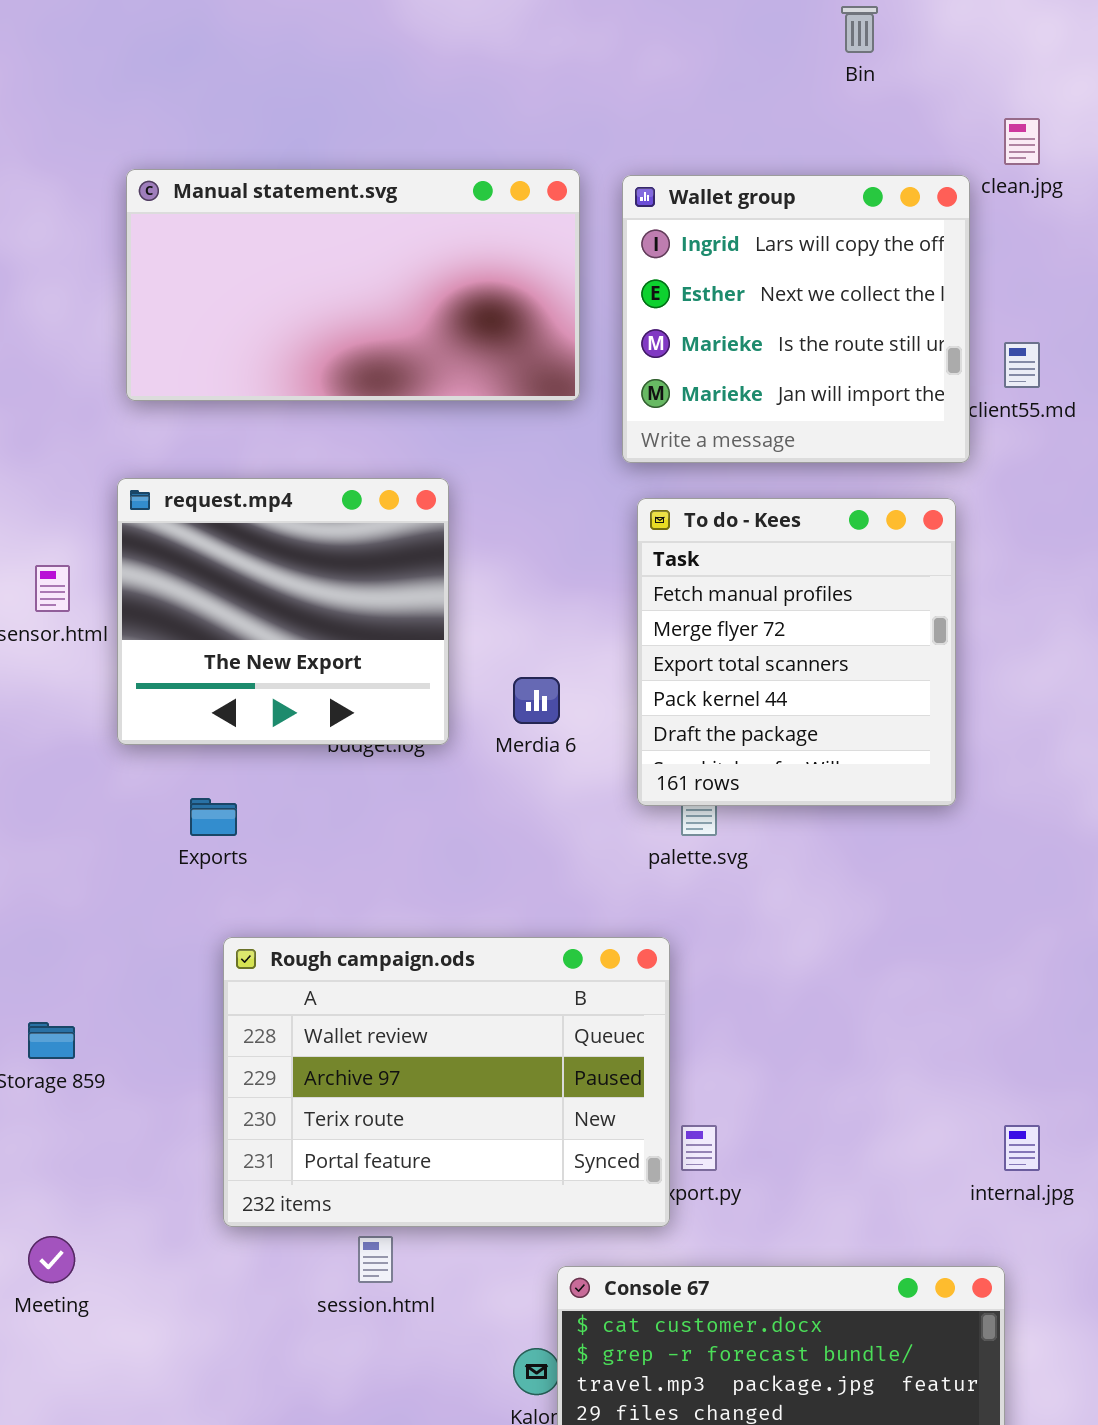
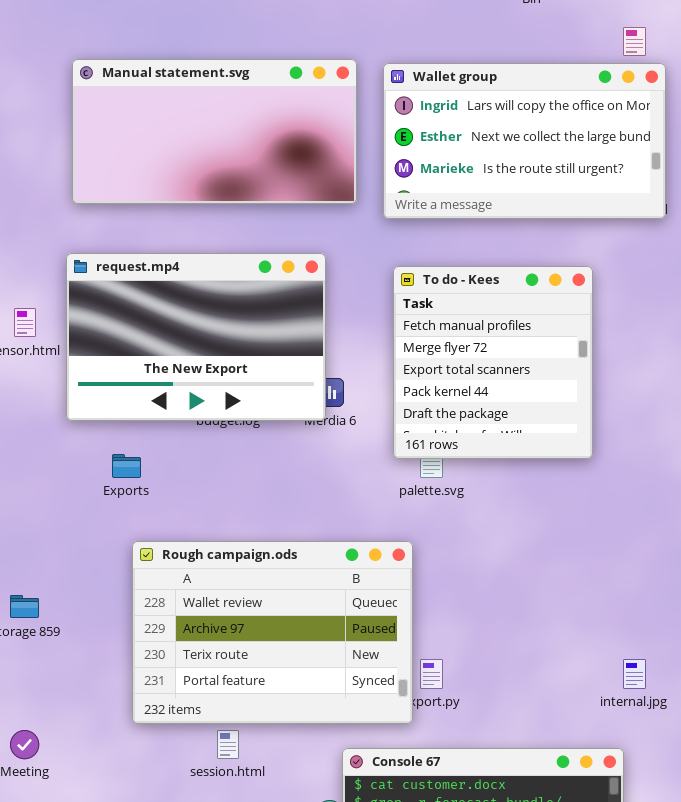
Wallet group: [622,175,970,463] -> [383,63,666,219], resized
request.mp4: [117,478,449,745] -> [66,253,326,421], resized

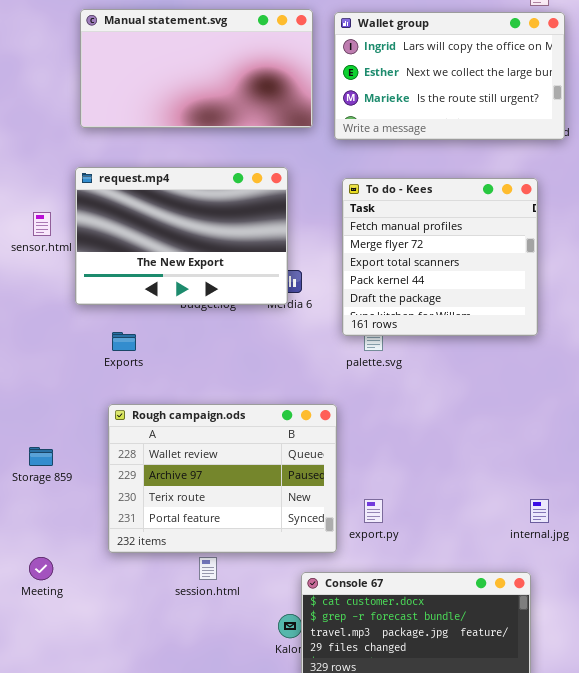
To do - Kees: [393,266,593,459] -> [342,178,538,336], resized
Rough campaign.ods: [132,541,413,724] -> [108,404,337,553], moved

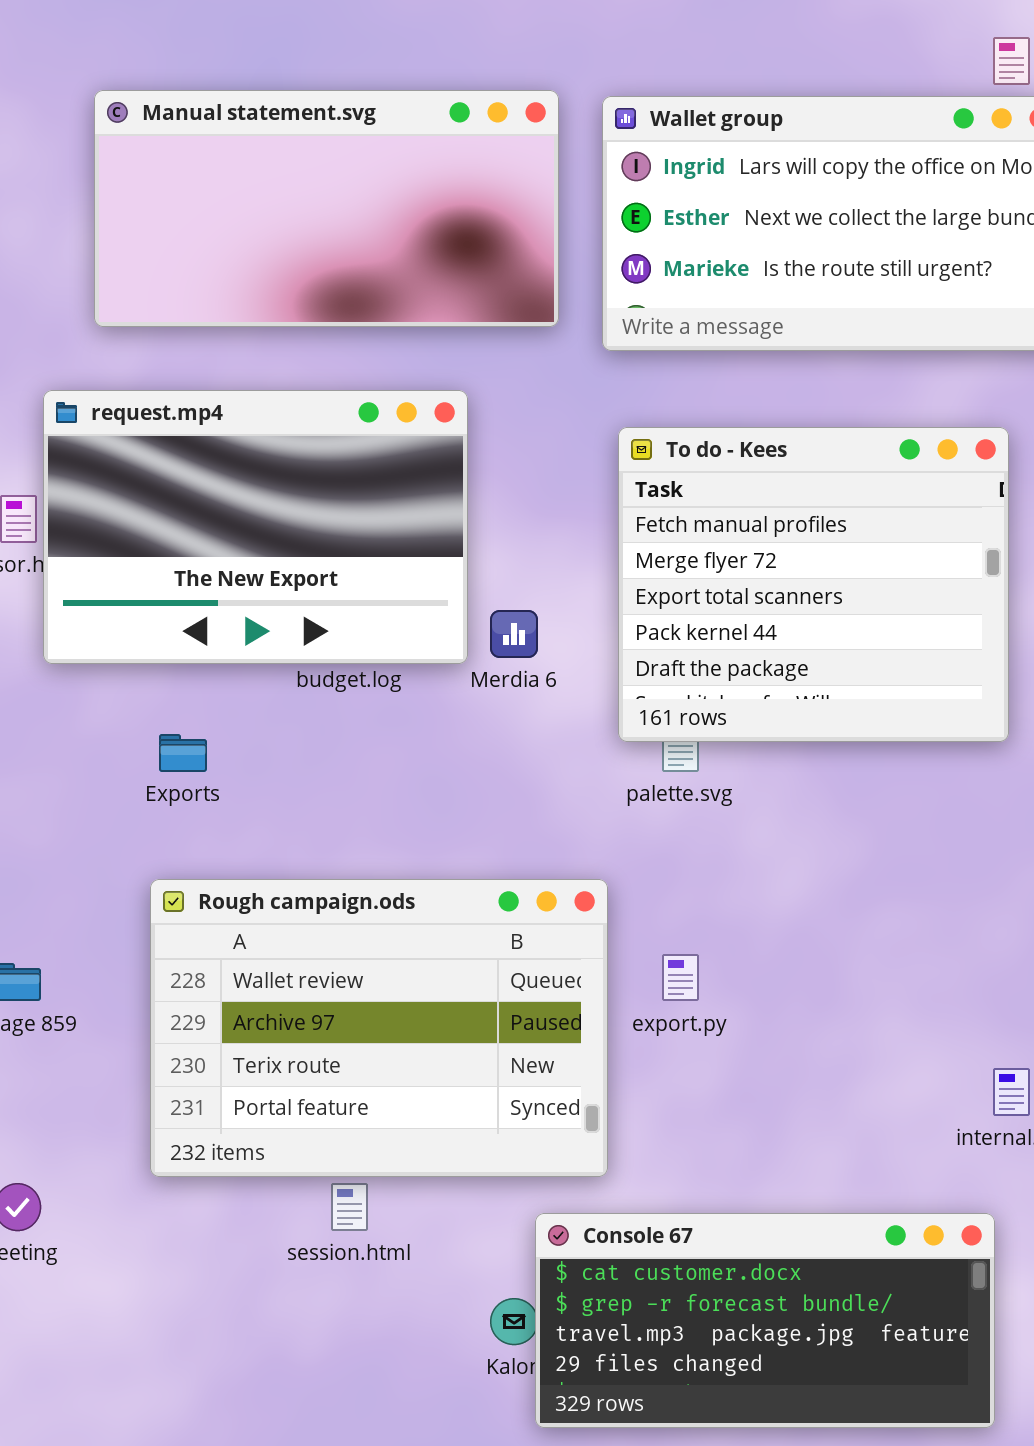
request.mp4: [75,167,288,305] -> [43,390,468,664], moved
export.py: [364,499,383,523] -> [662,954,699,1001], moved

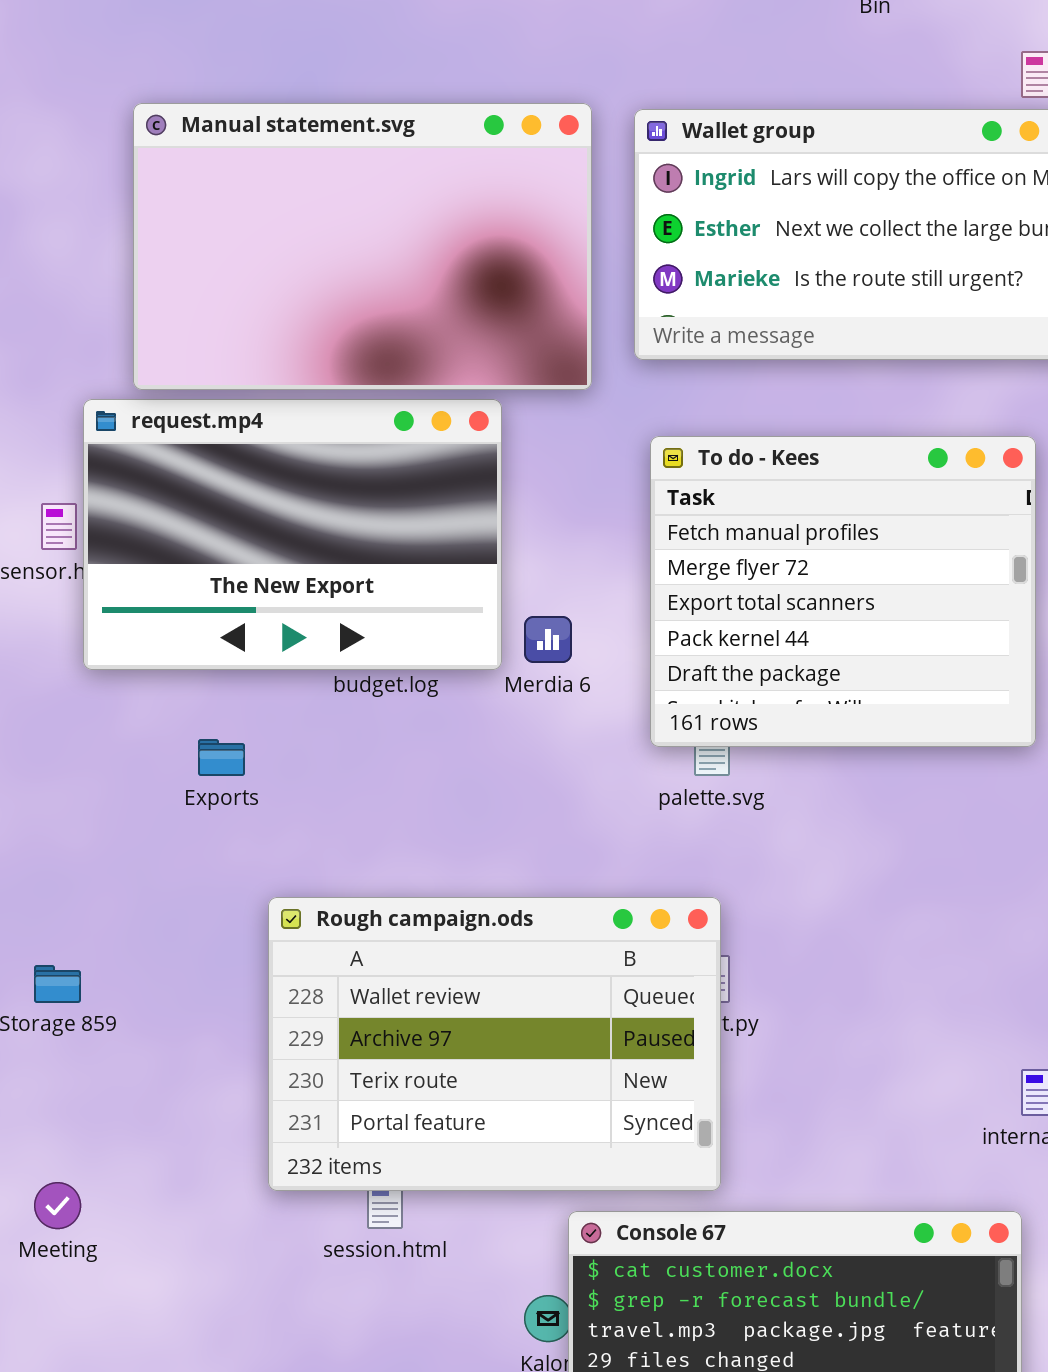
Manual statement.svg: [94,90,559,327] -> [133,103,592,390], resized
Rough campaign.ods: [150,879,608,1177] -> [268,897,721,1191], moved

